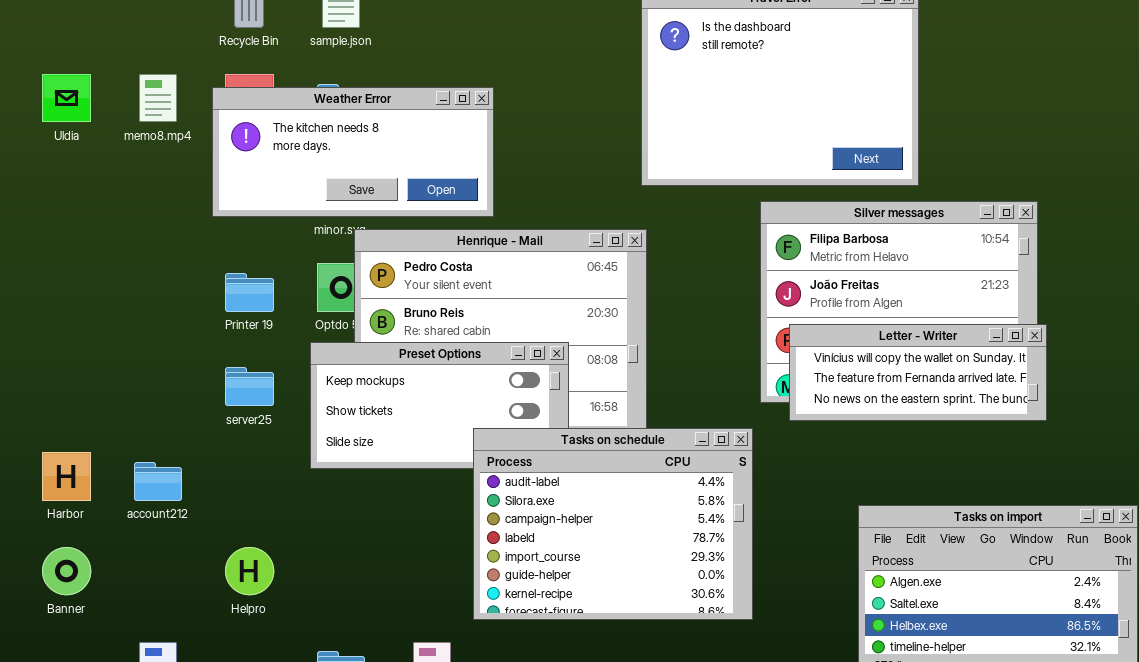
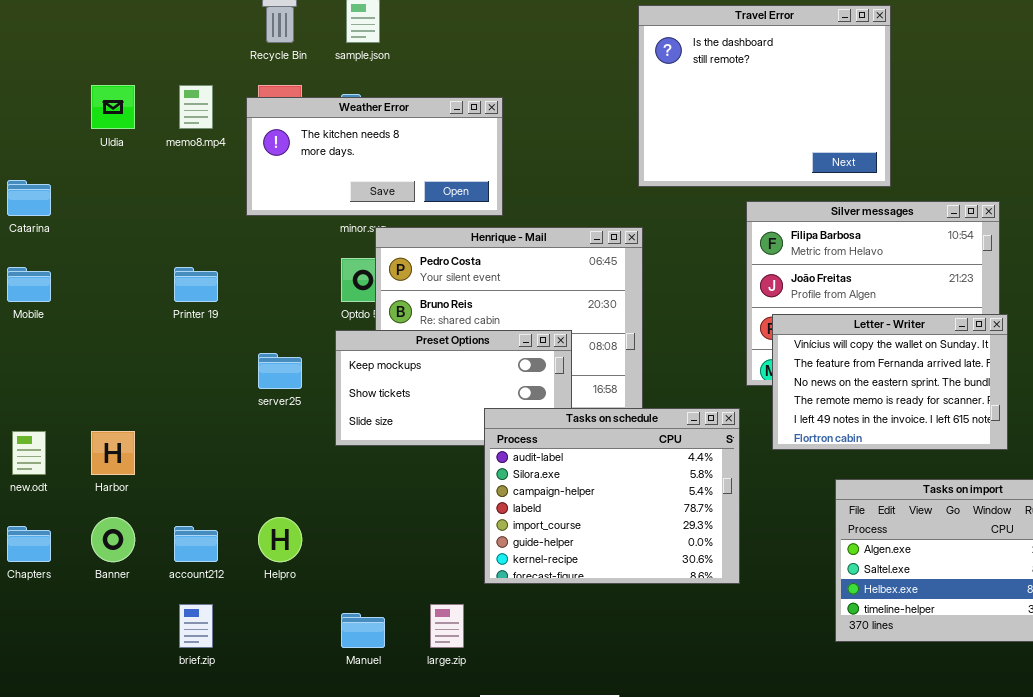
Printer 19: [225,273,274,312] -> [174,267,218,302], moved
Letter - Writer: [789,324,1047,421] -> [772,314,1008,450], resized
account212: [134,462,182,501] -> [174,526,218,562], moved

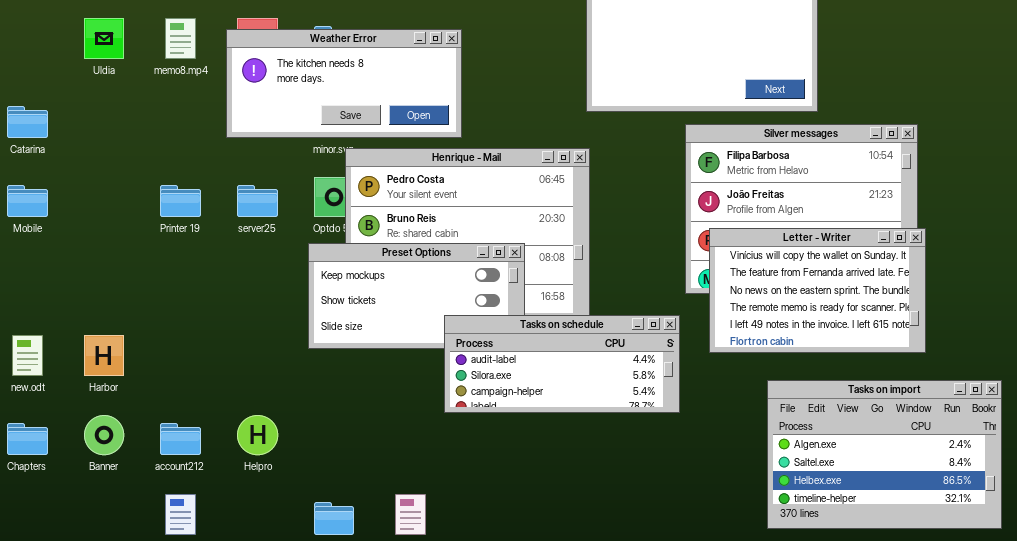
server25: [258,353,302,389] -> [237,185,278,217], moved
Tasks on schedule: [484,408,740,584] -> [444,315,680,413], resized

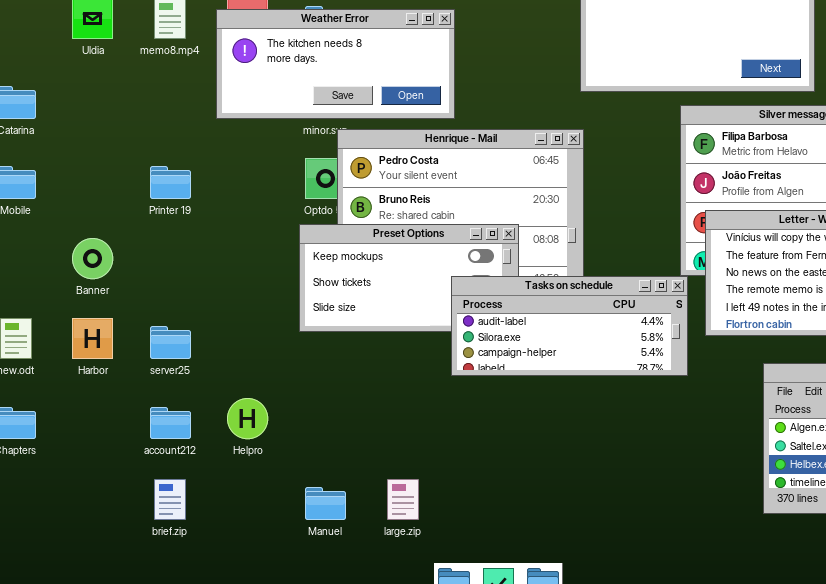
server25: [237,185,278,217] -> [150,326,191,359], moved
Tasks on schedule: [444,315,680,413] -> [451,276,688,376], moved
Banner: [84,415,124,455] -> [72,238,113,279], moved

